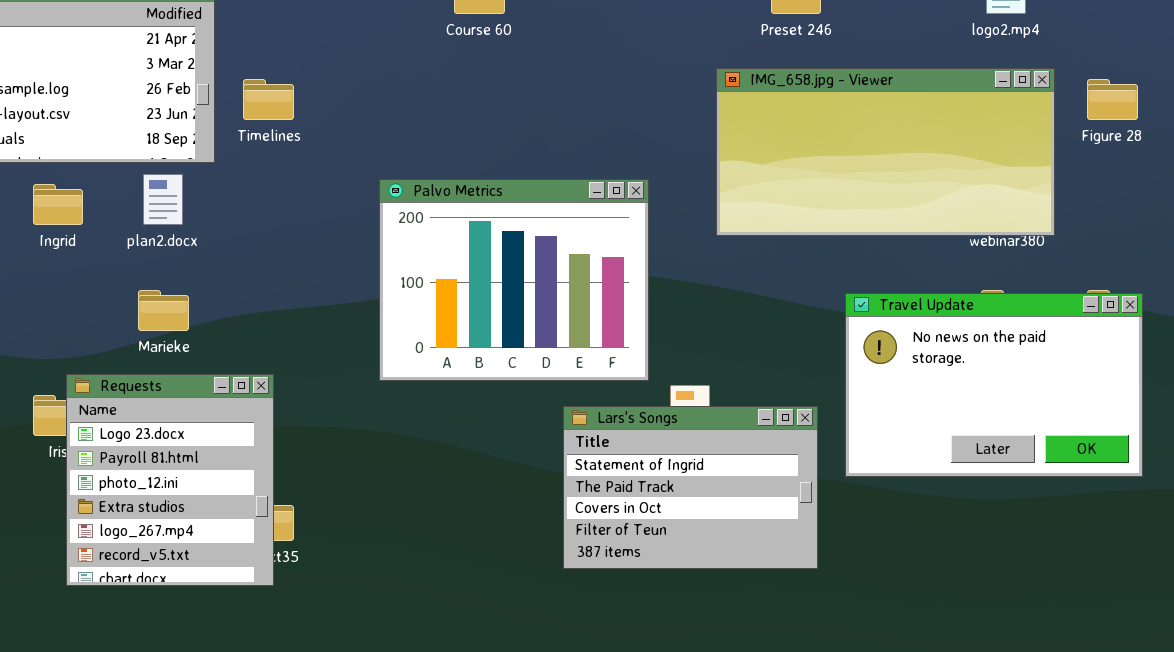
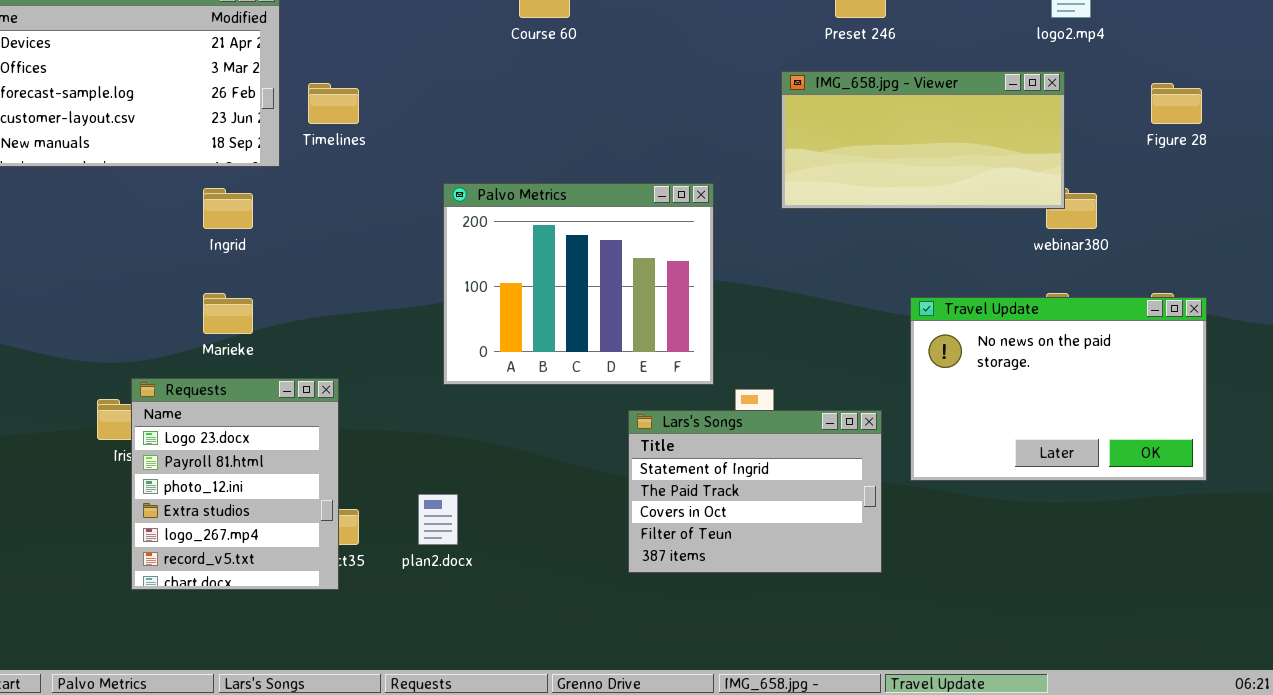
IMG_658.jpg - Viewer: [716,68,1055,236] -> [781,71,1065,209], resized
plan2.docx: [143,174,183,225] -> [418,494,458,545], moved
Ingrid: [33,184,83,225] -> [203,188,253,229], moved

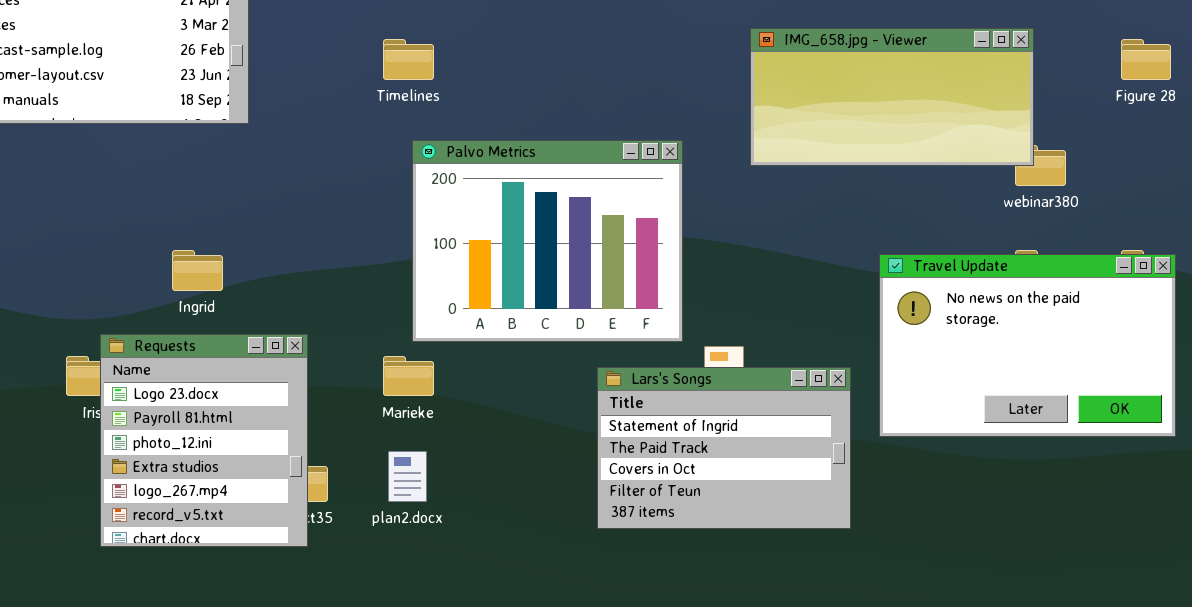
Timelines: [308,83,359,124] -> [383,39,434,80], moved
Ingrid: [203,188,253,229] -> [172,250,223,291], moved
Marieke: [203,293,253,334] -> [383,356,434,396], moved

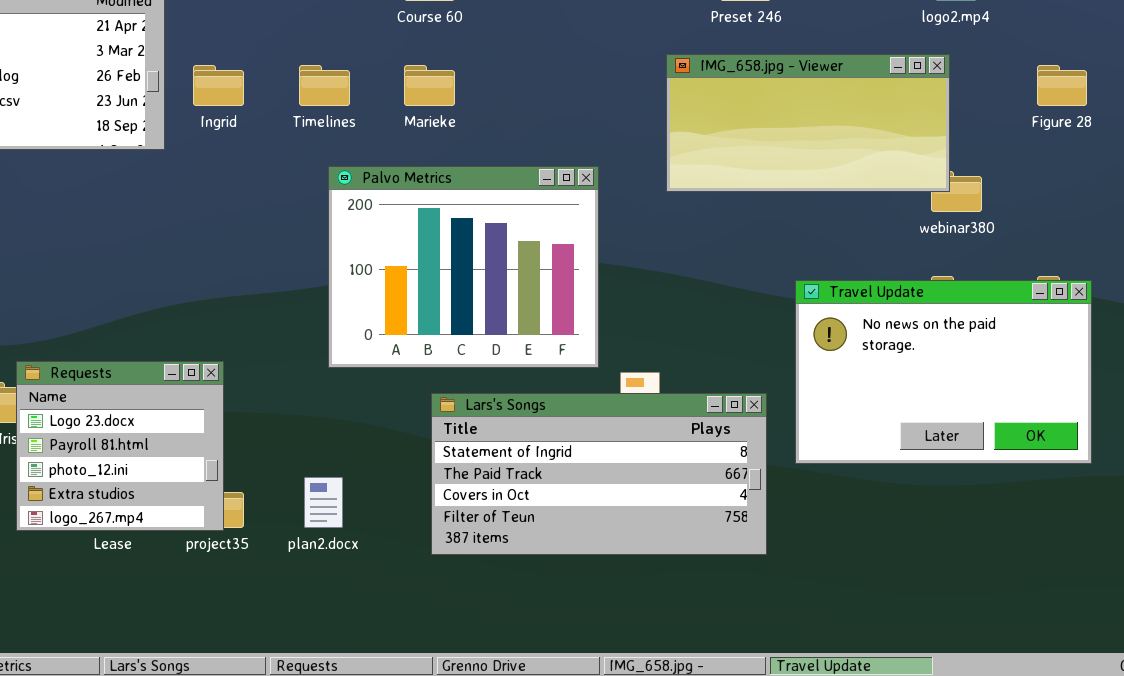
Ingrid: [172,250,223,291] -> [193,65,244,106], moved
Requests: [100,334,308,547] -> [16,361,224,531], resized
Marieke: [383,356,434,396] -> [404,65,455,106], moved
Lars's Songs: [597,367,851,529] -> [431,393,767,555], resized

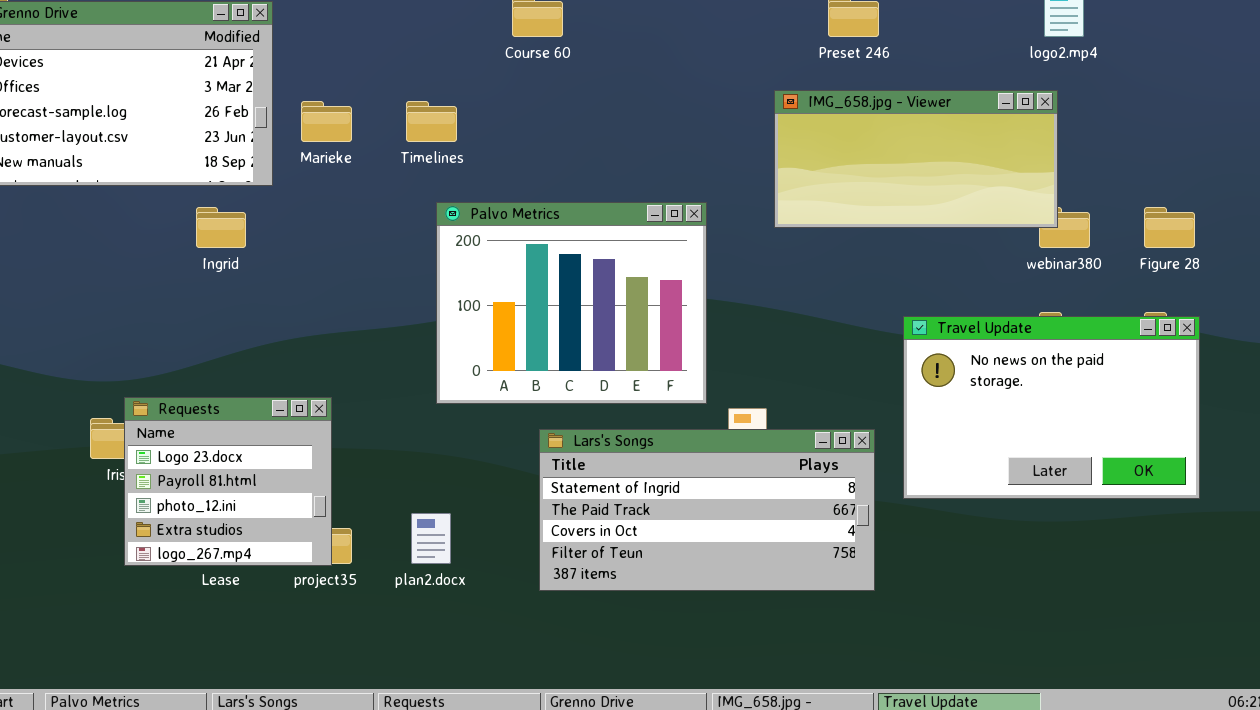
Ingrid: [193,65,244,106] -> [196,207,246,248], moved
Marieke: [404,65,455,106] -> [301,101,352,142], moved
Figure 28: [1037,65,1087,106] -> [1144,207,1195,248], moved

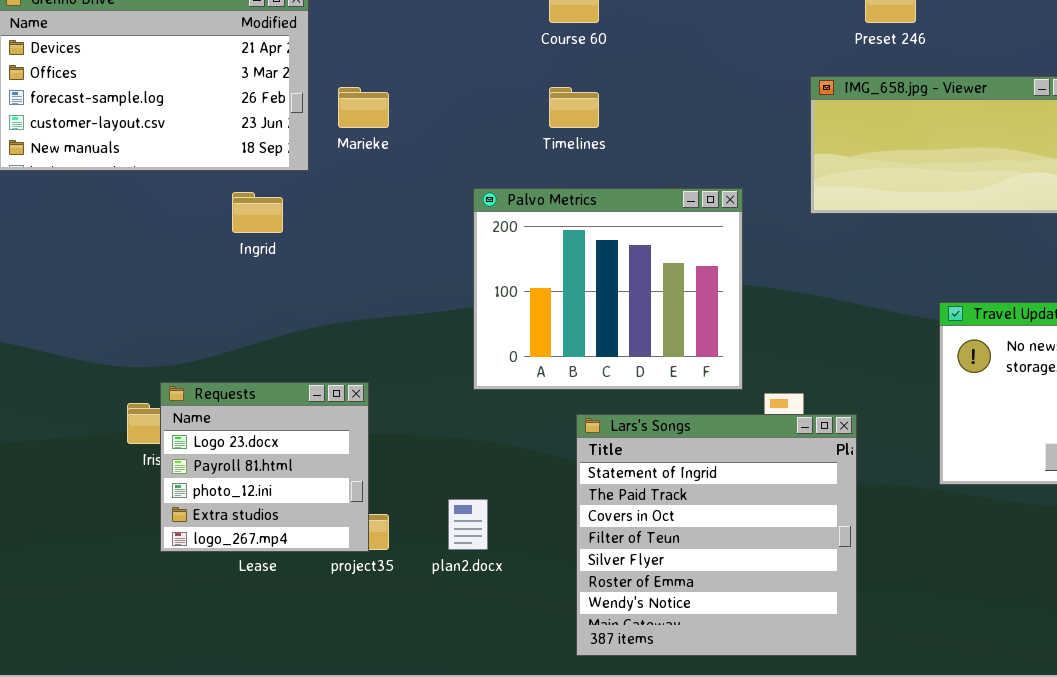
Timelines: [406,101,457,142] -> [549,87,599,128], moved
Lars's Songs: [539,429,875,591] -> [576,414,857,656], resized

